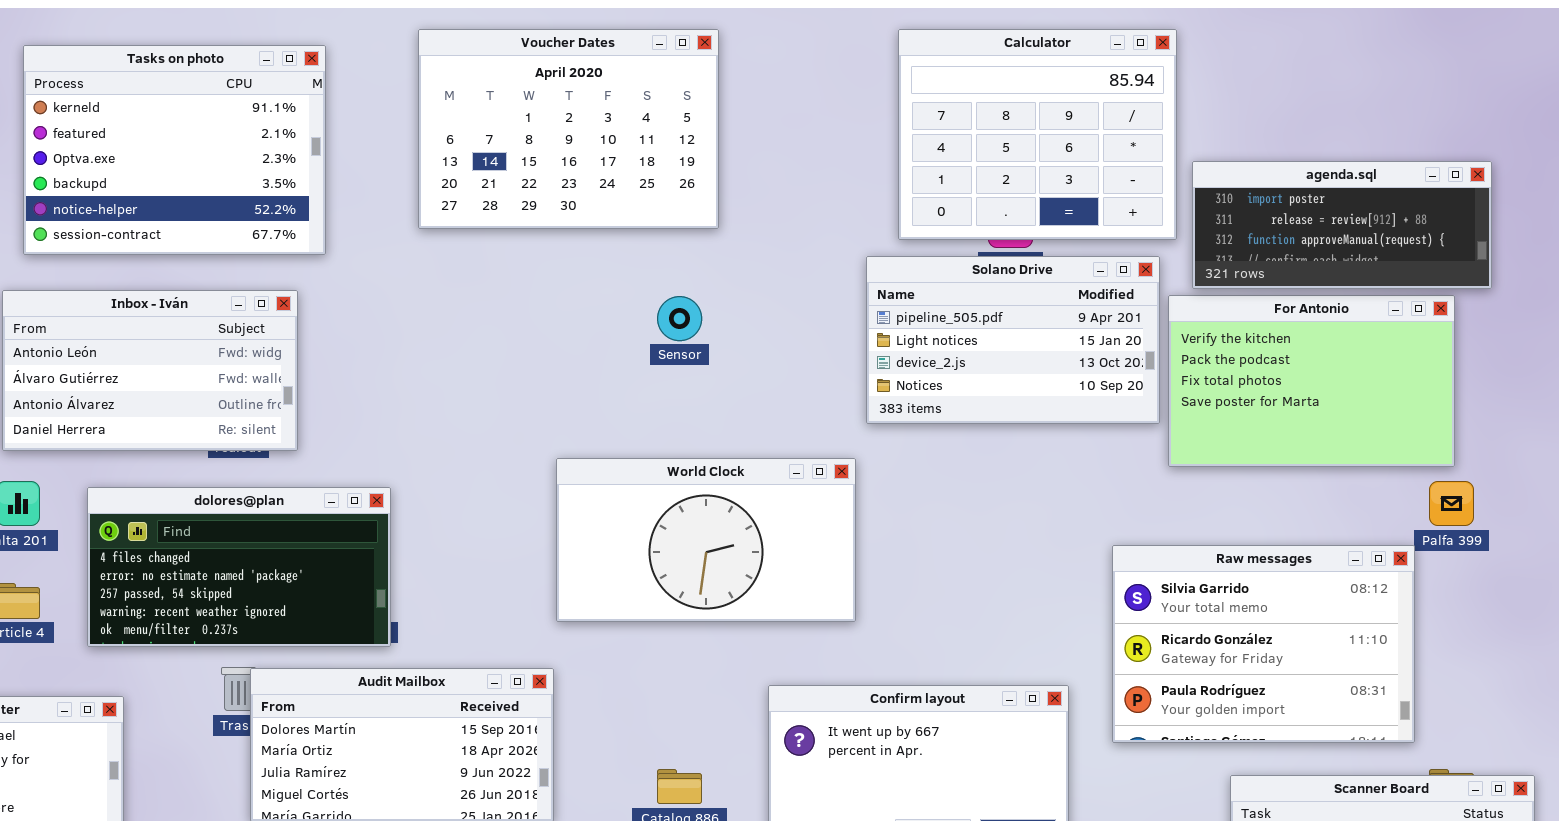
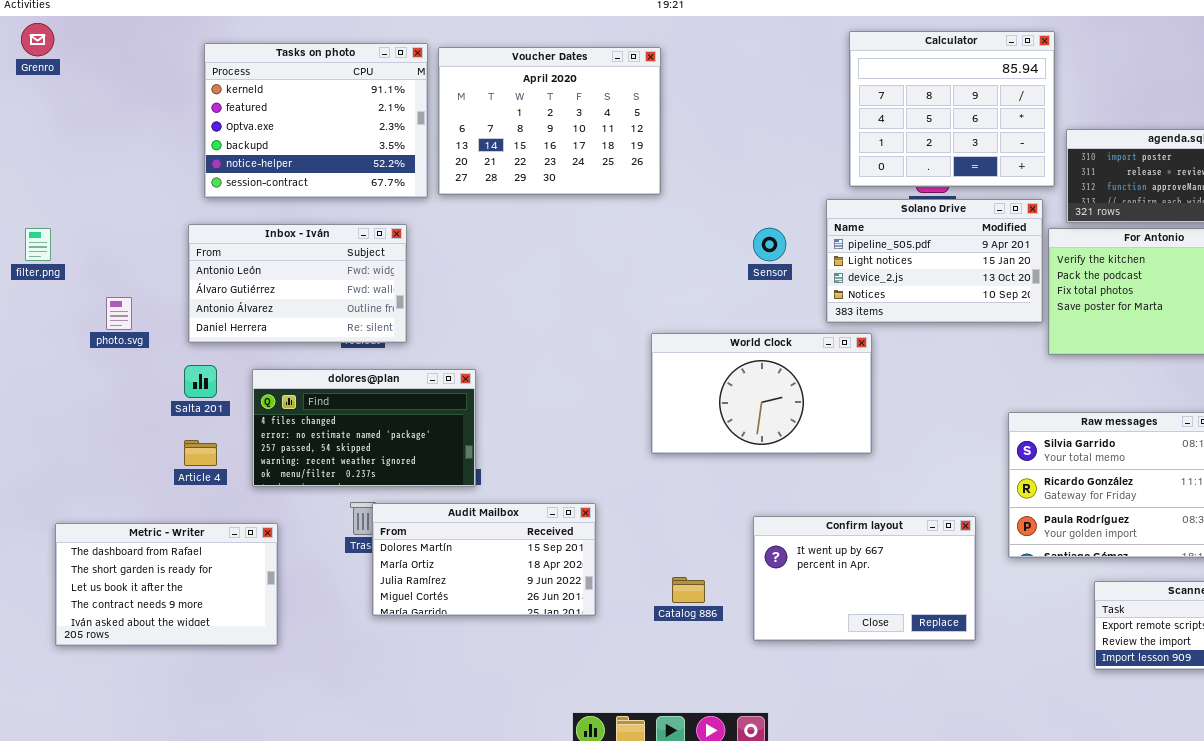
Voucher Dates: [418,29,719,229] -> [438,47,661,195], moved
Sensor: [657,296,702,341] -> [753,228,786,261], moved
World Clock: [556,458,856,622] -> [651,333,872,454], moved

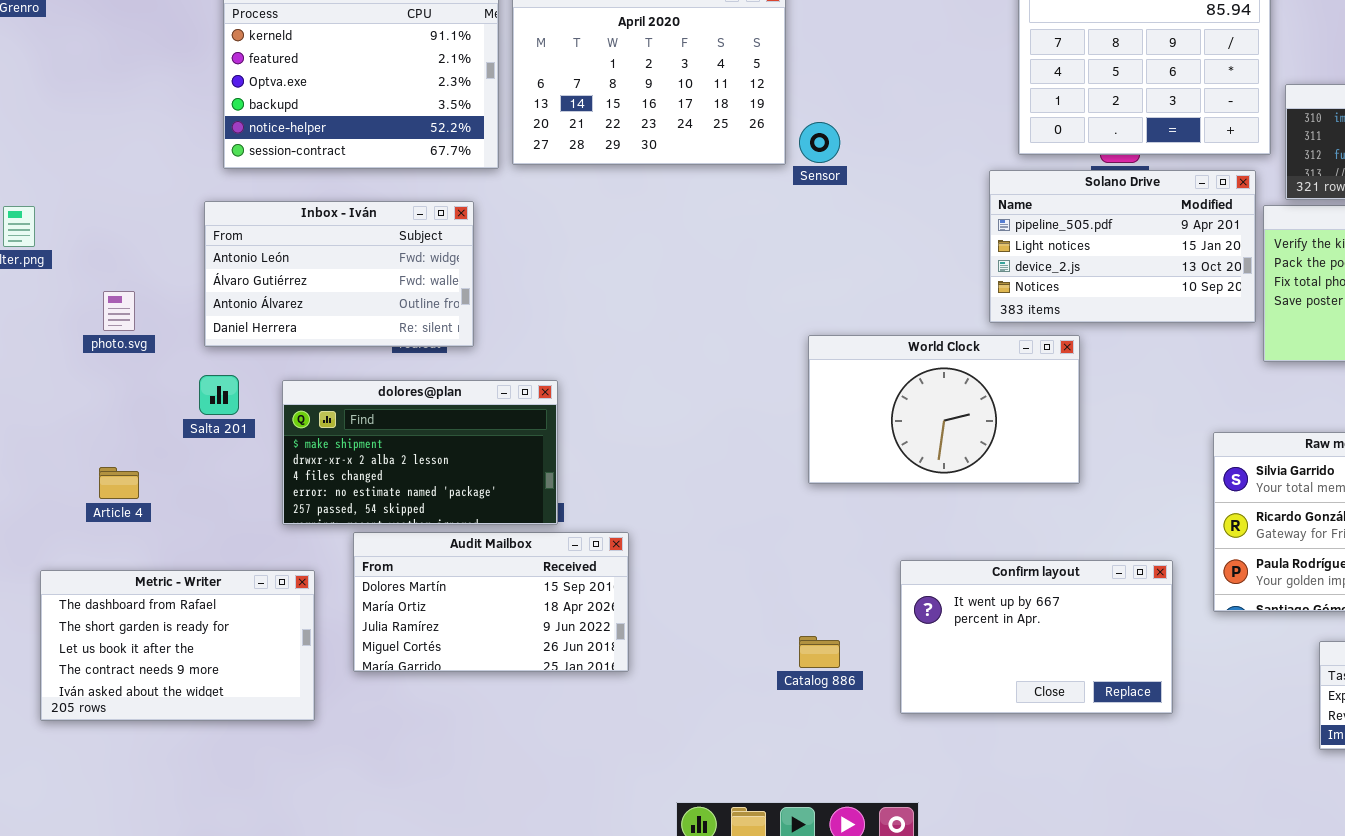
Sensor: [753,228,786,261] -> [799,122,840,163], moved
World Clock: [651,333,872,454] -> [808,335,1080,484], moved
dolores@plan: [252,369,476,487] -> [282,380,558,525], scrolled up 2 rows
Article 4: [184,440,217,466] -> [99,467,139,499], moved
Audit Mailbox: [372,503,596,616] -> [353,532,629,672], moved

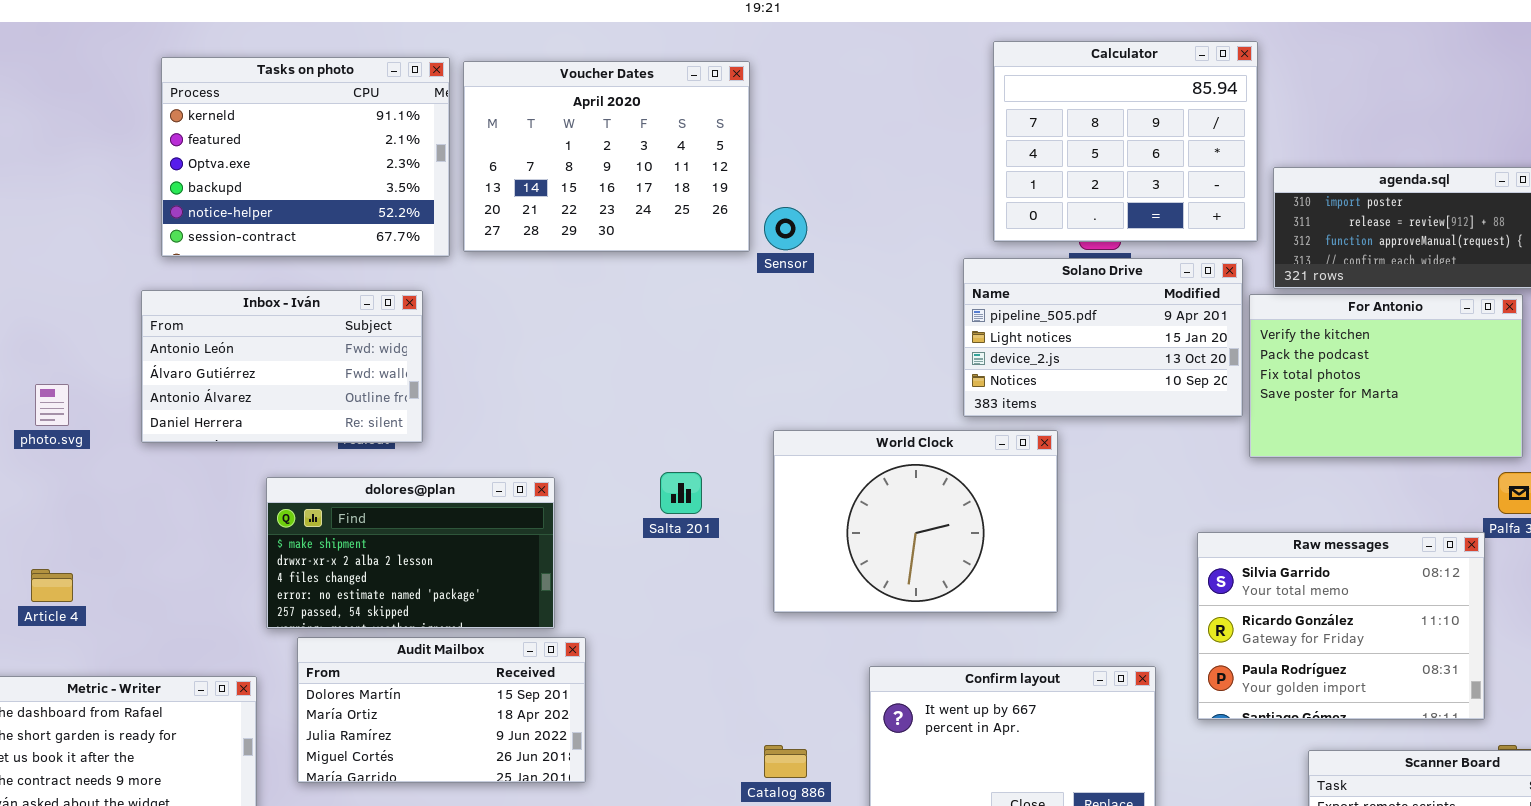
World Clock: [808,335,1080,484] -> [773,430,1058,613], resized
Salta 201: [199,375,239,415] -> [660,472,702,514], moved
dolores@plan: [282,380,558,525] -> [266,477,555,629], moved

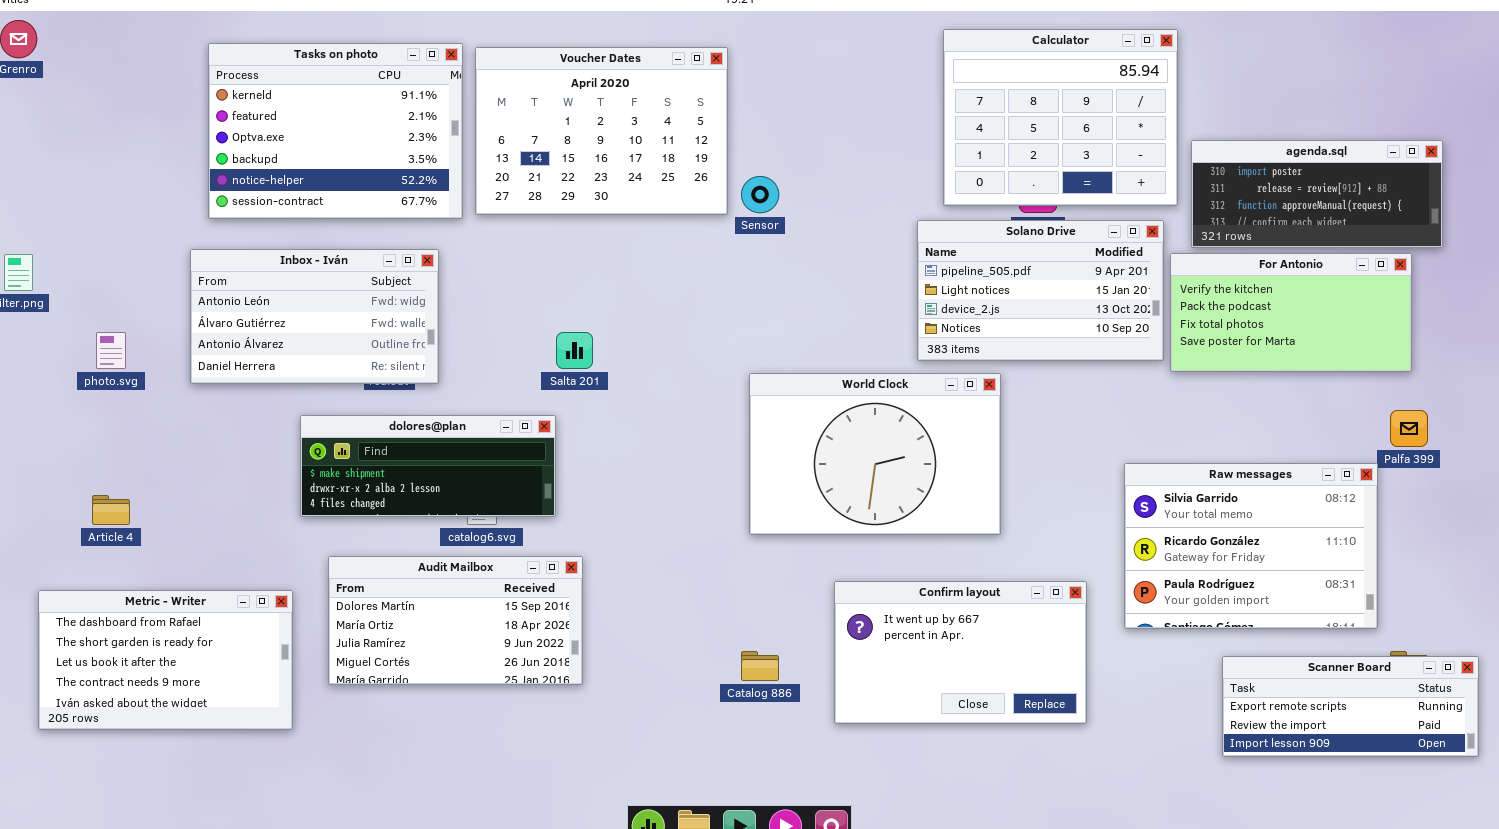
For Antonio: [1249,294,1523,458] -> [1170,253,1412,372], resized
Salta 201: [660,472,702,514] -> [556,332,593,369], moved
dolores@plan: [266,477,555,629] -> [300,415,556,517], resized

